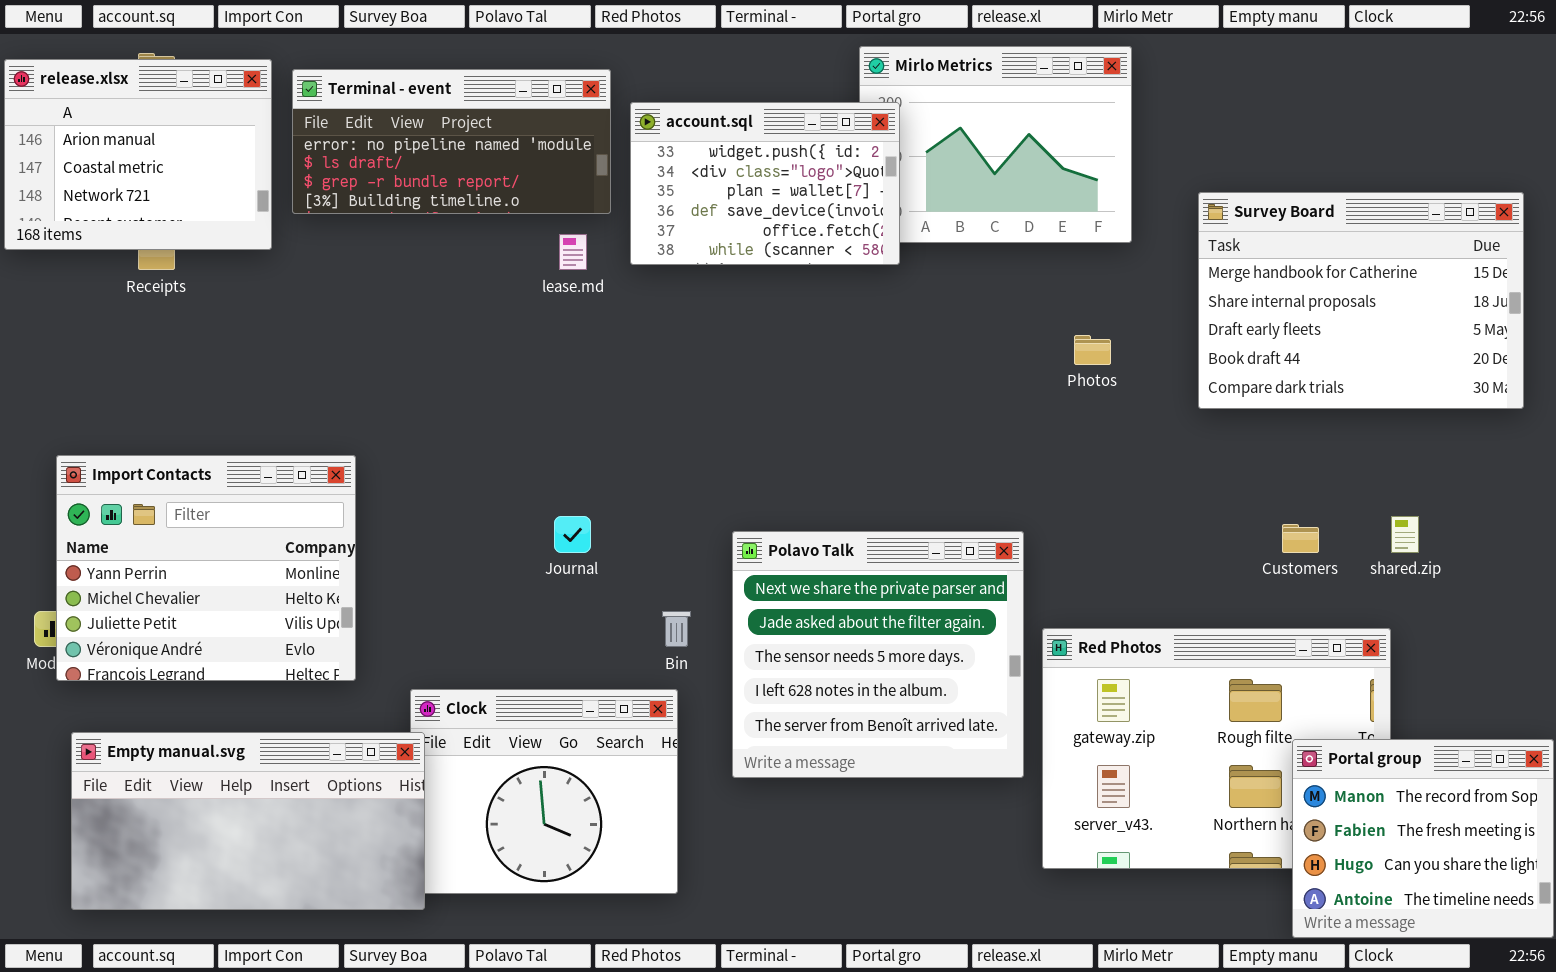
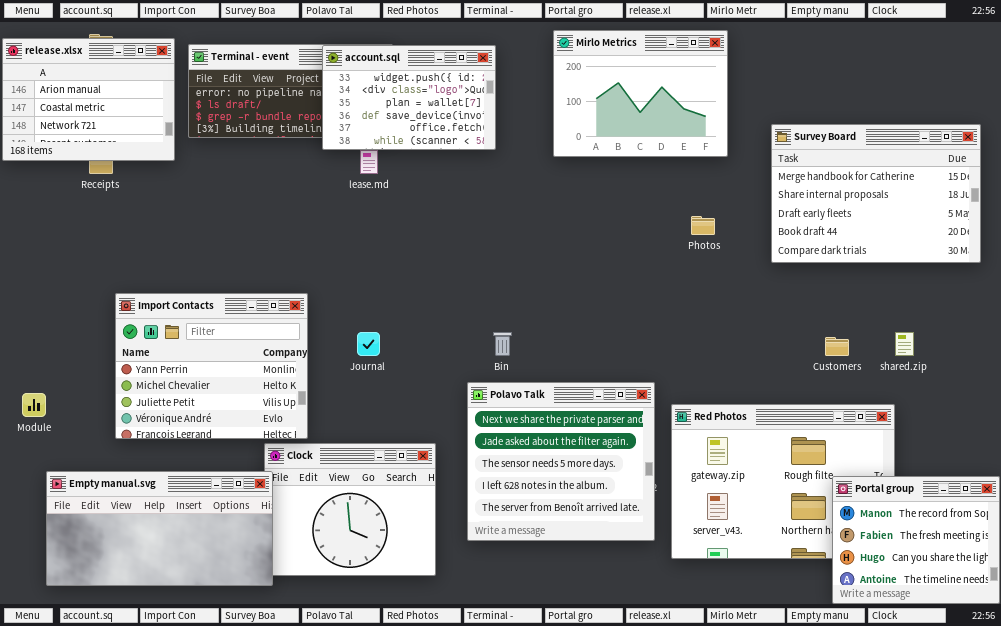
account.sql: [630,102,900,265] -> [322,45,496,150], moved
Import Contacts: [56,455,356,681] -> [115,293,308,439], moved
Polavo Talk: [732,531,1024,778] -> [467,382,655,541], moved
Bin: [662,611,691,647] -> [493,332,512,356], moved

